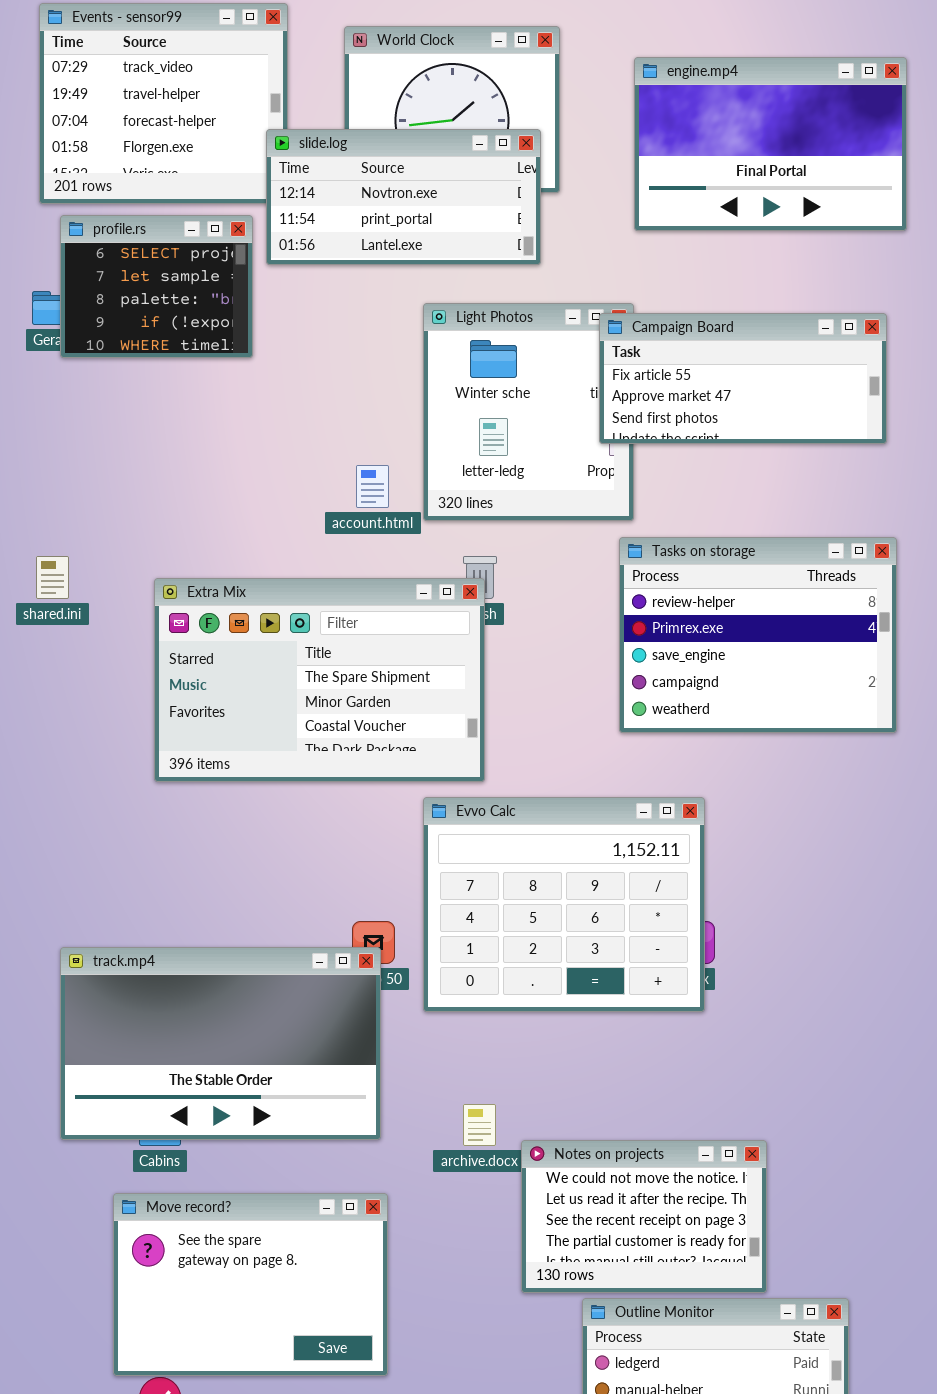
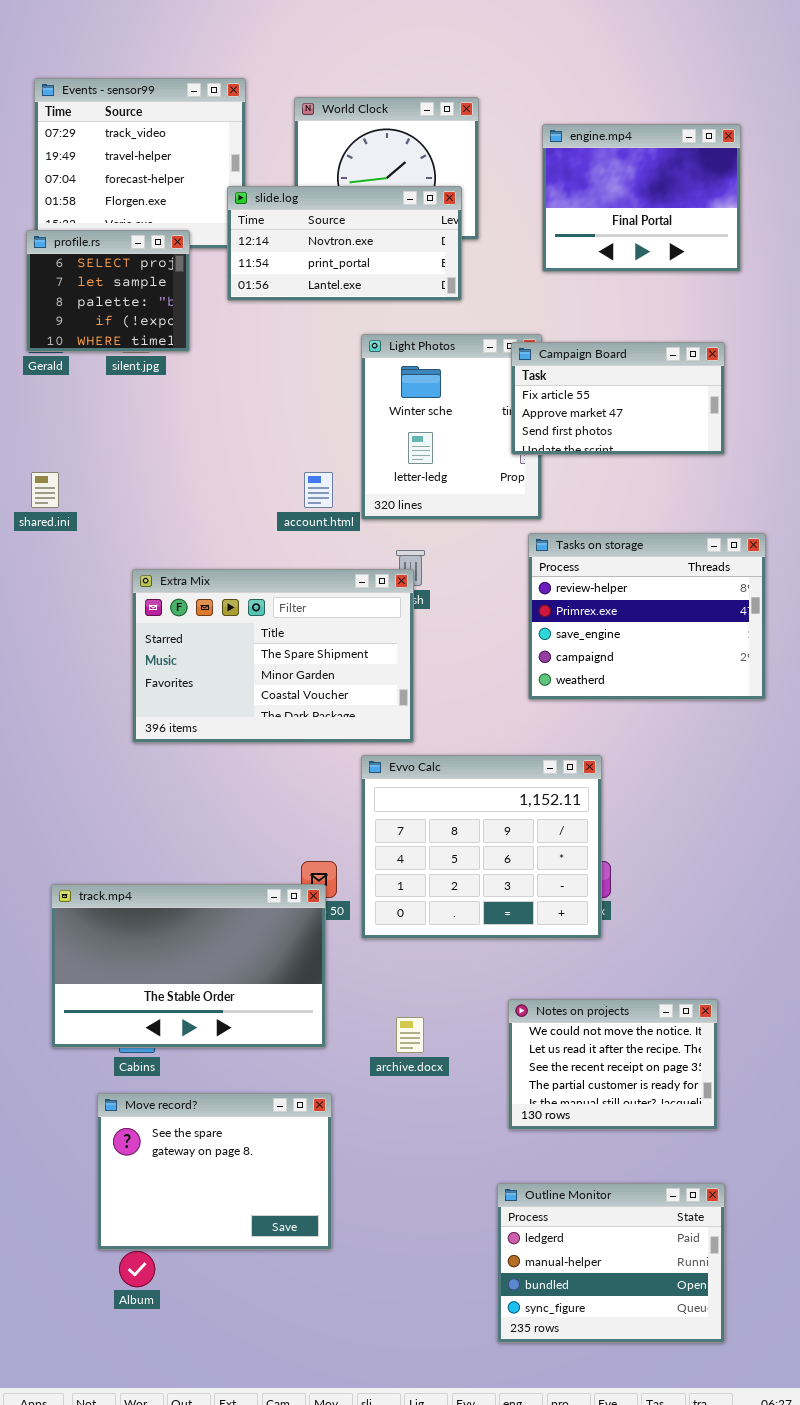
engine.mp4: [634,57,907,231] -> [542,124,741,272], resized
profile.rs: [60,215,253,358] -> [26,230,190,352], moved
Campaign Board: [599,313,887,444] -> [511,342,725,455], resized
shared.ini: [36,556,69,599] -> [31,472,59,508], moved
Notes on projects: [521,1140,767,1293] -> [508,999,718,1130], moved

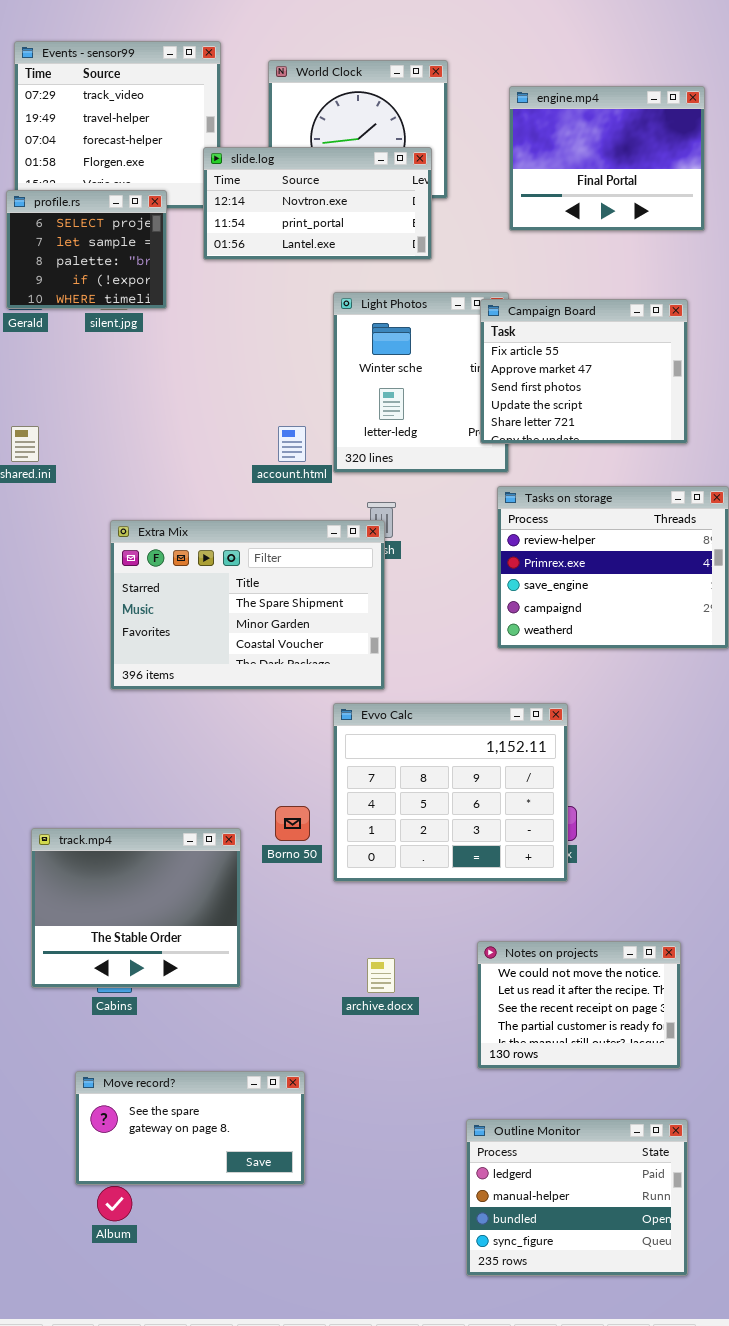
Campaign Board: [511,342,725,455] -> [480,299,688,444], resized
track.mp4: [51,884,326,1048] -> [31,828,241,988], resized
Move record?: [97,1093,332,1250] -> [75,1071,305,1185], resized

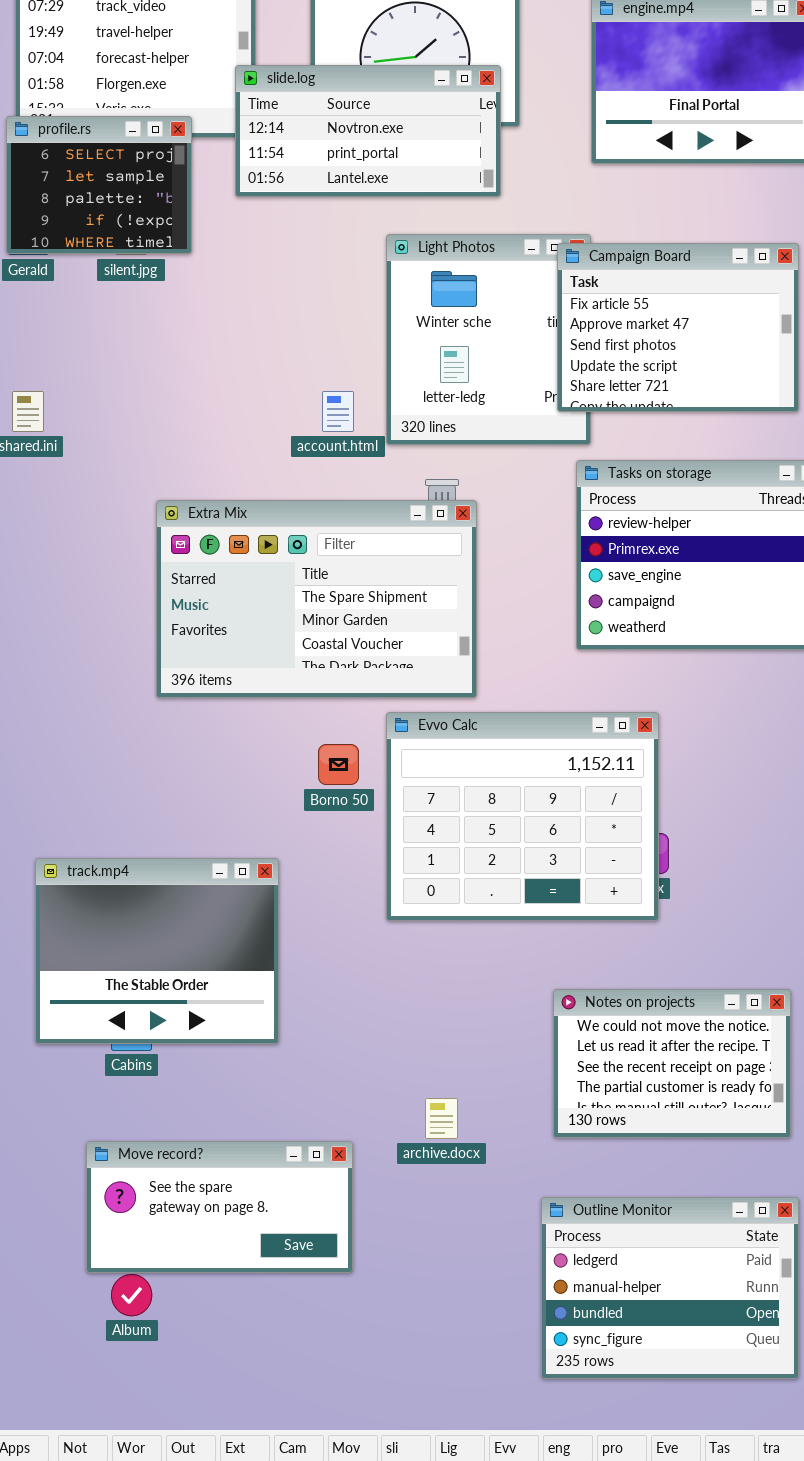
Extra Mix: [110,520,385,690] -> [156,500,477,698], moved
Borno 50: [275,806,310,841] -> [318,744,359,785], moved
archive.docx: [367,958,395,993] -> [425,1098,458,1139], moved

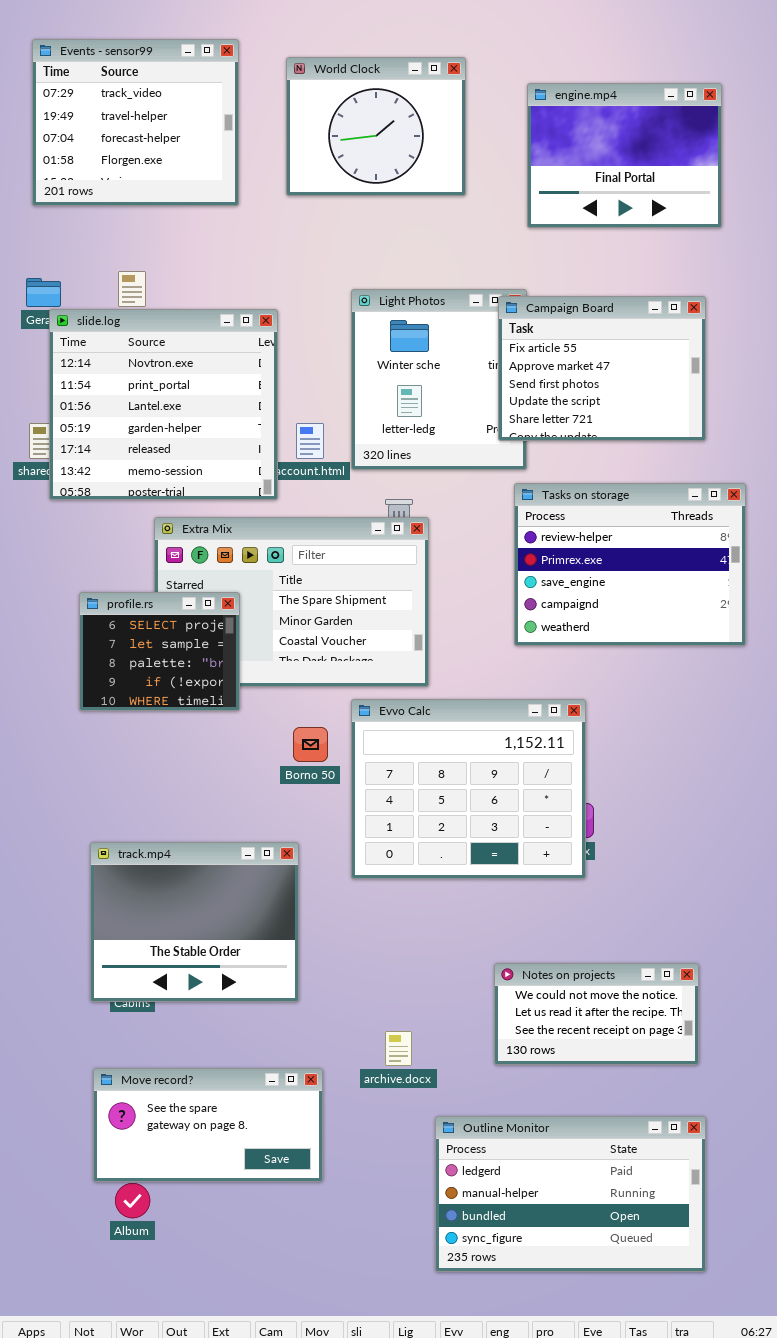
slide.log: [235,65,501,197] -> [49,309,278,500], moved, resized
profile.rs: [6,116,192,254] -> [79,592,240,711], moved
track.mp4: [35,858,279,1044] -> [90,842,299,1002], moved
Notes on projects: [553,989,791,1138] -> [494,963,699,1065], resized
Outline Monitor: [541,1197,799,1379] -> [435,1116,706,1272], resized

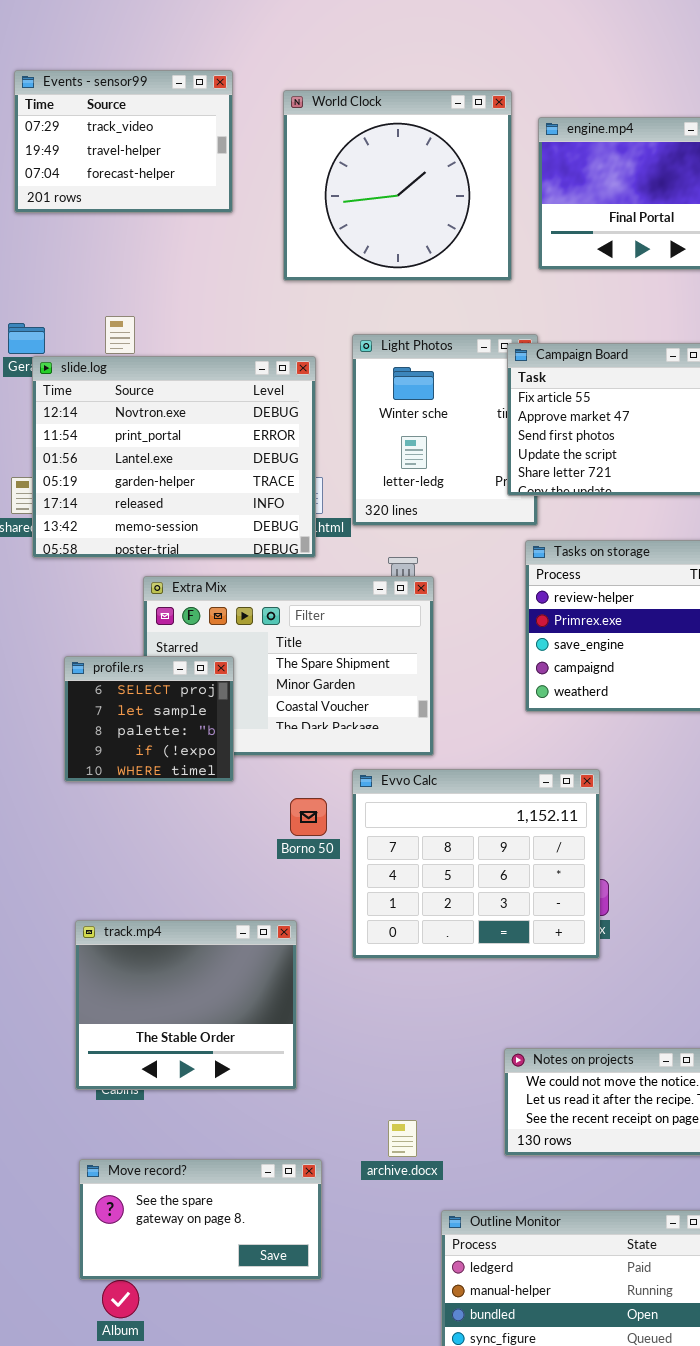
Events - sensor99: [32,39,239,206] -> [14,70,233,213], resized
World Clock: [286,57,466,196] -> [283,90,512,281], resized
slide.log: [49,309,278,500] -> [32,356,316,558], resized

